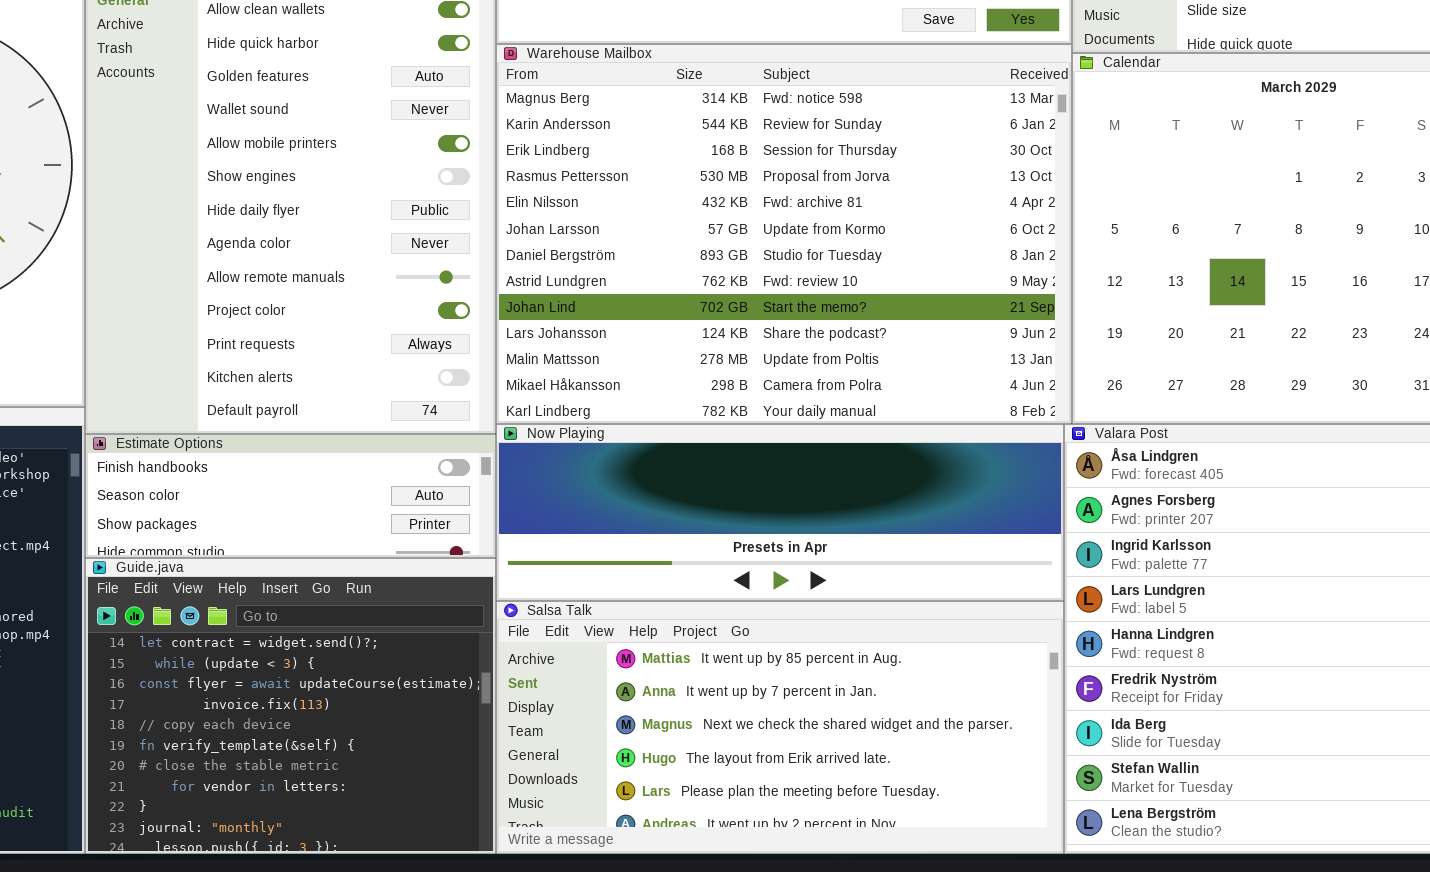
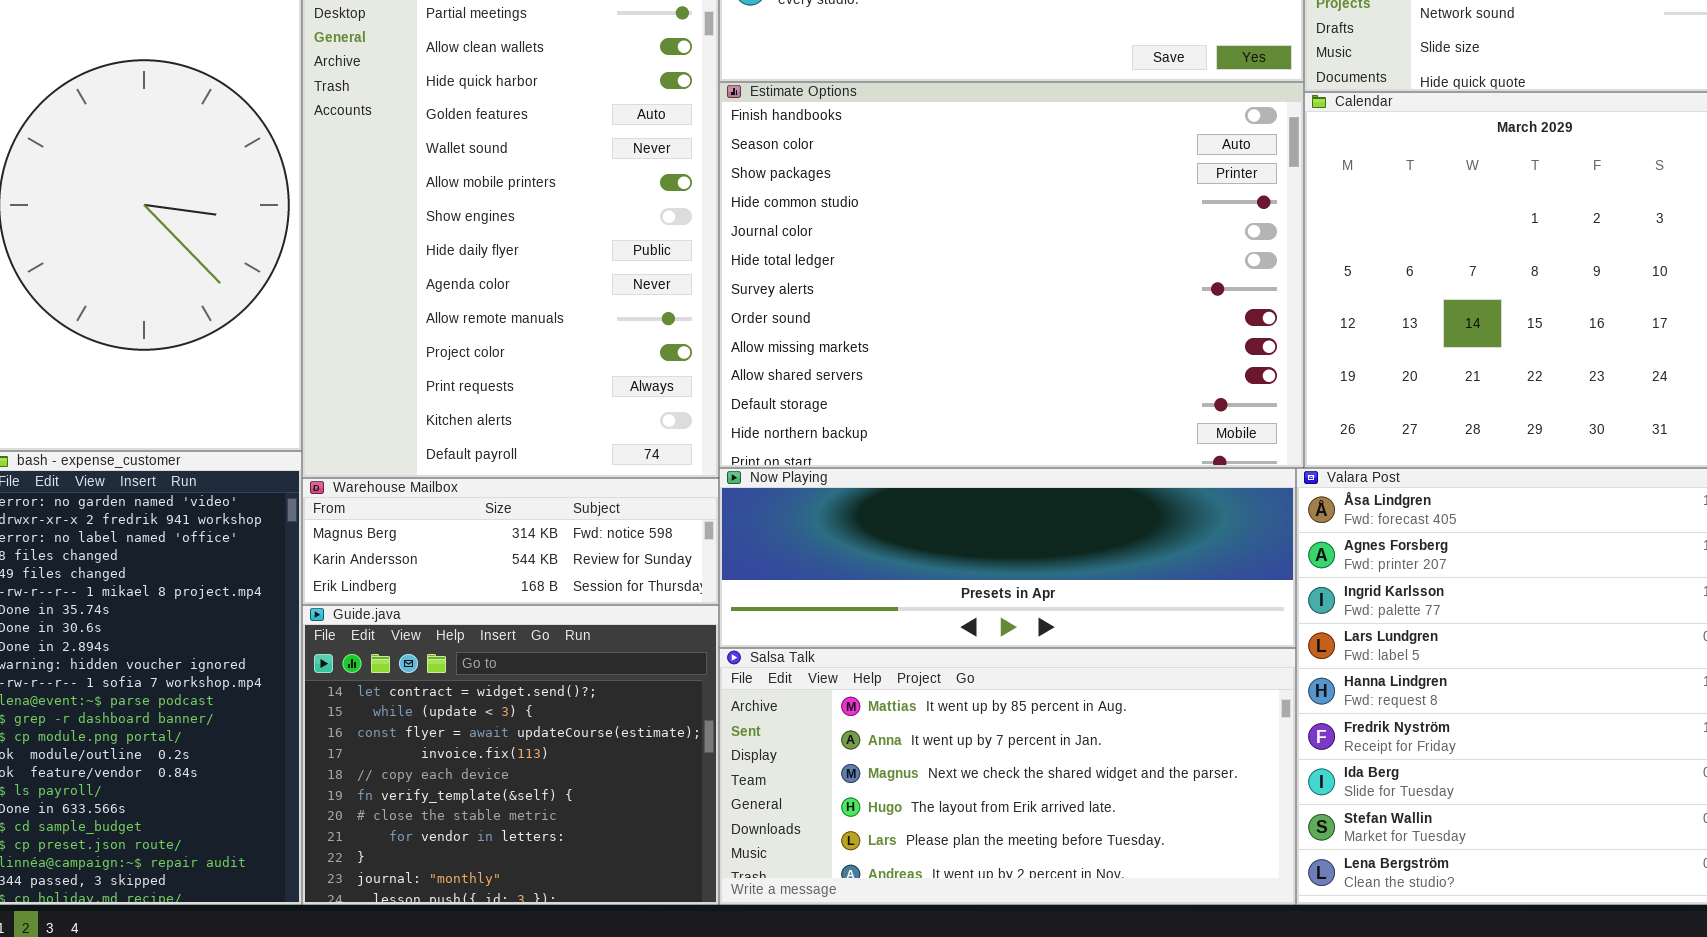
Warehouse Mailbox: [496,44,1072,424] -> [302,478,719,605], moved, resized
Estimate Options: [85,434,496,558] -> [719,82,1304,468], moved, resized

